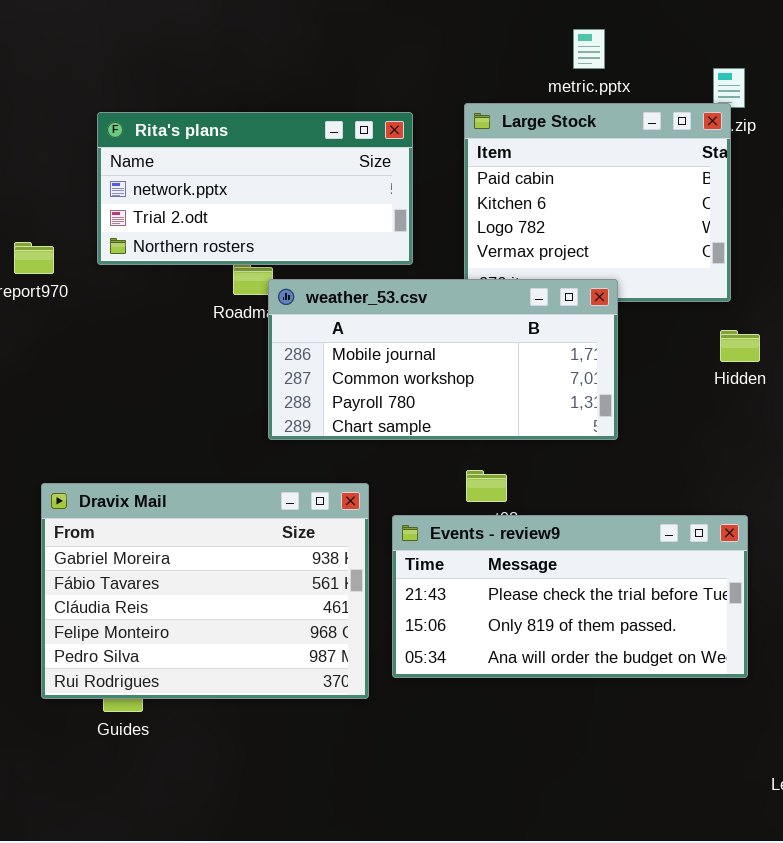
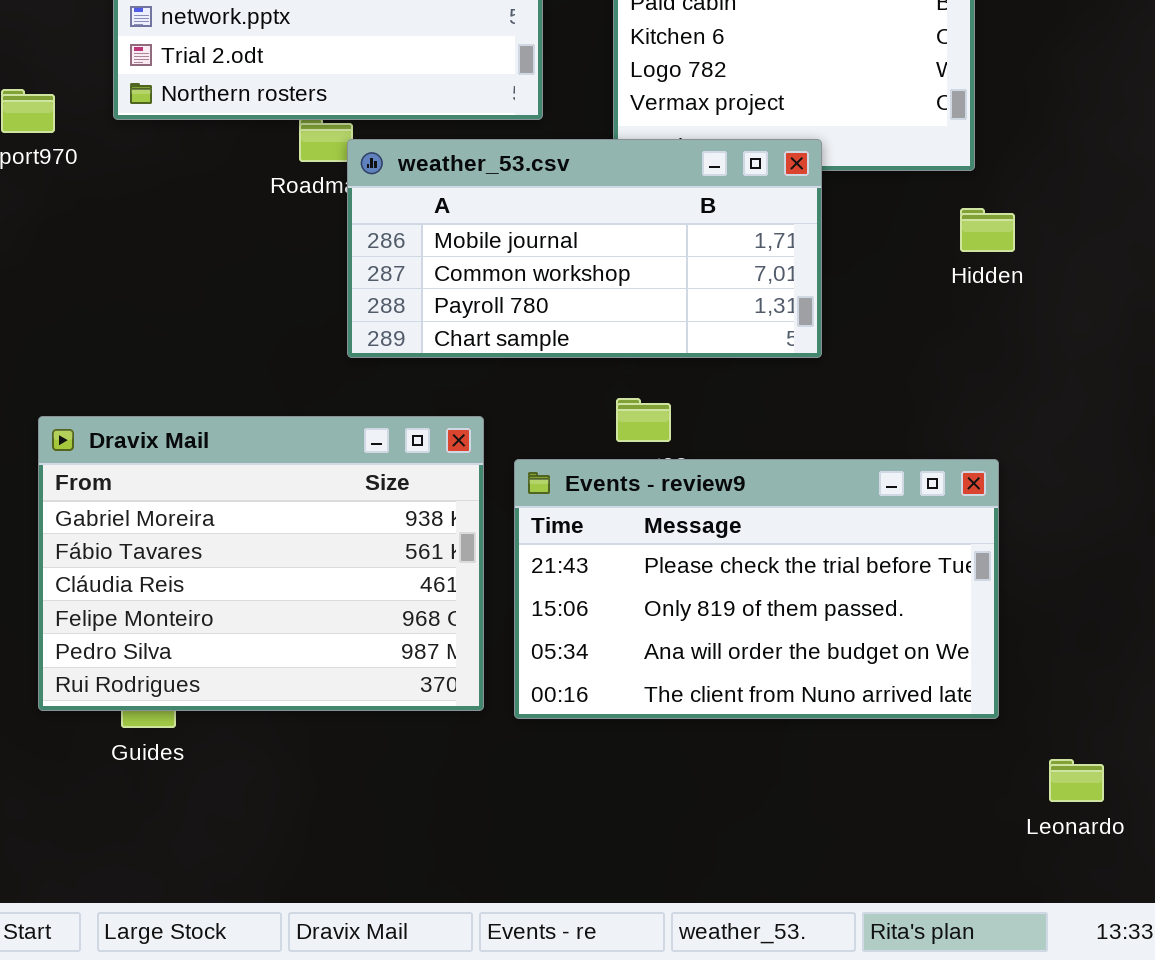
Events - review9: [392,515,748,678] -> [514,459,999,719], resized

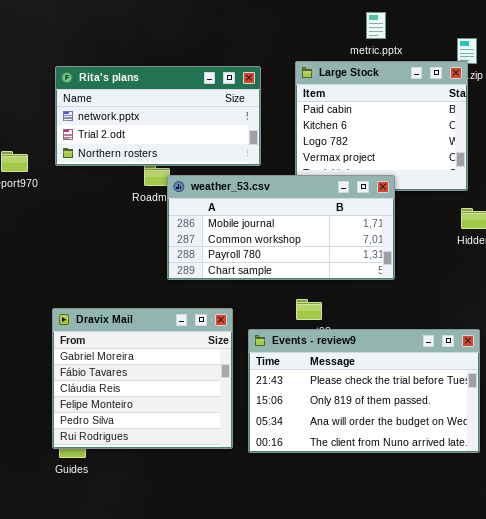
Dravix Mail: [38,416,484,711] -> [52,308,233,449], resized

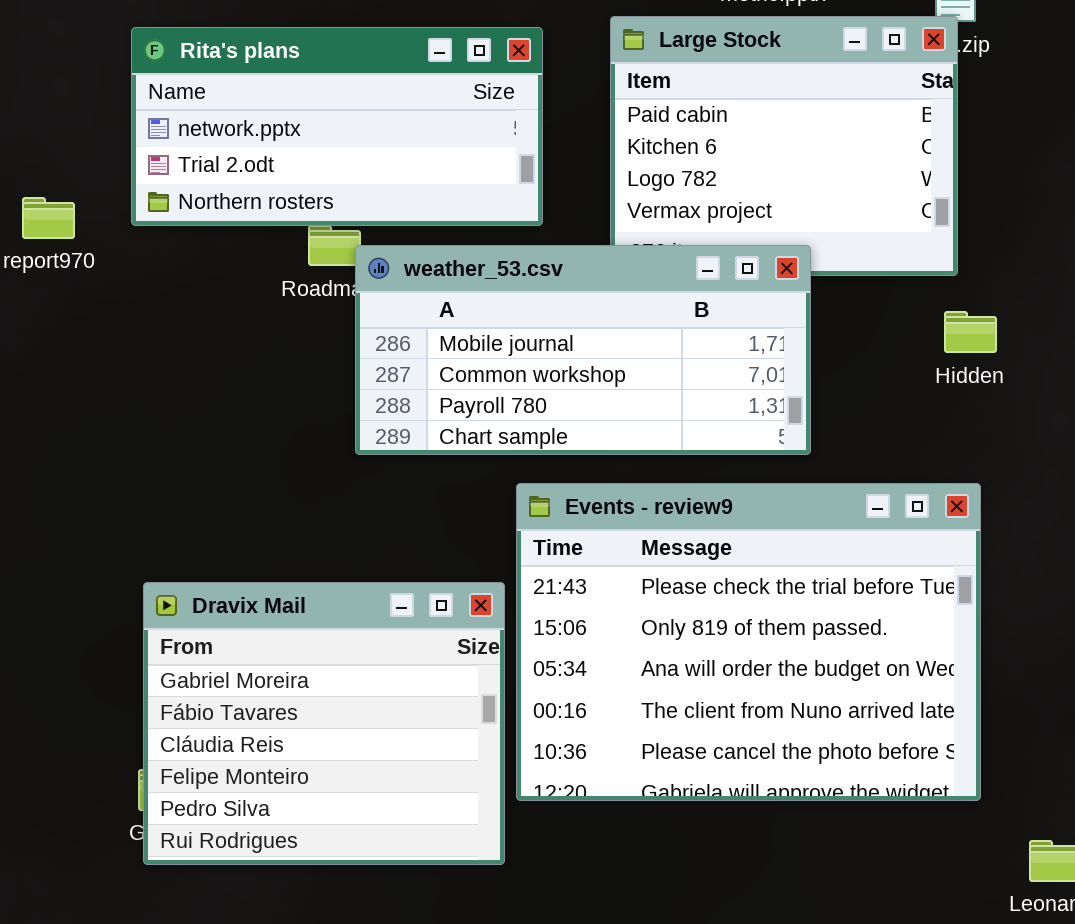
Dravix Mail: [52,308,233,449] -> [143,582,505,865], moved
Events - review9: [248,329,480,453] -> [516,483,981,801], resized

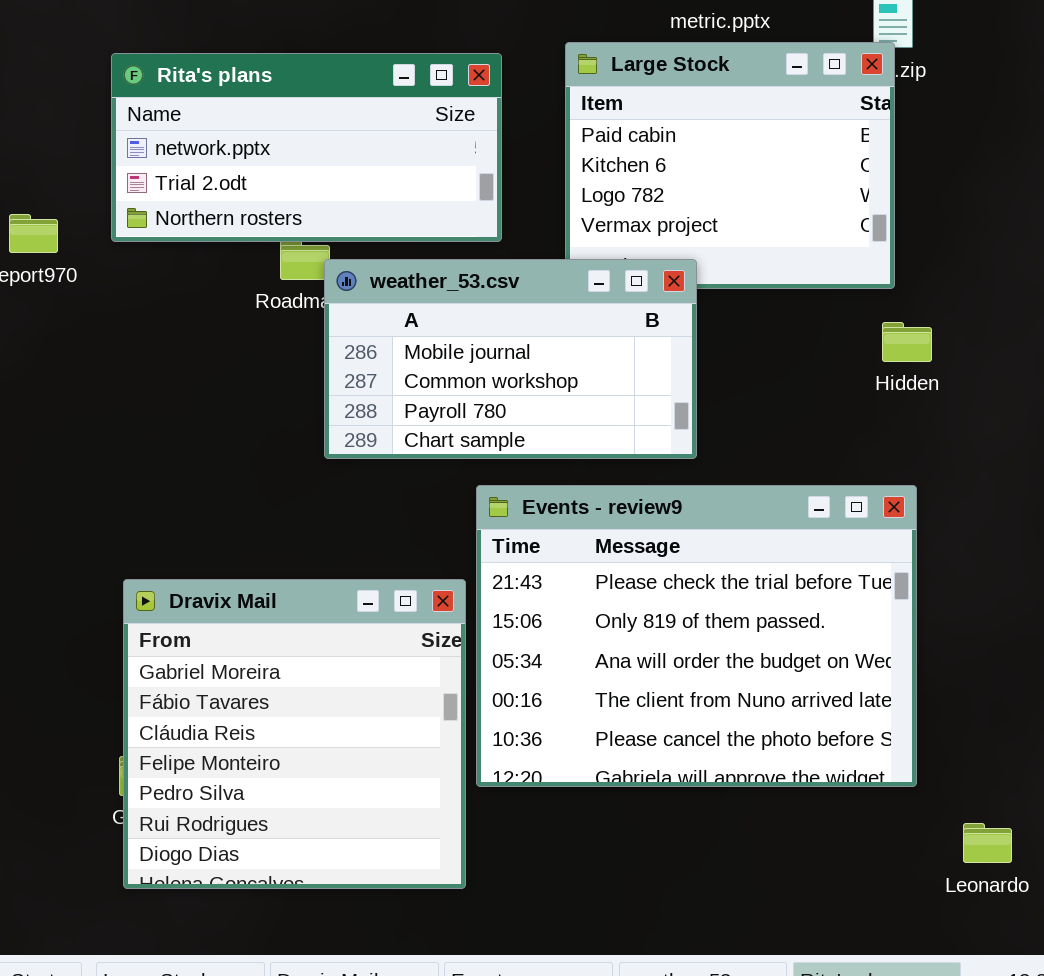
weather_53.csv: [355,245,811,455] -> [324,259,697,459], resized
Dravix Mail: [143,582,505,865] -> [123,579,466,889], resized

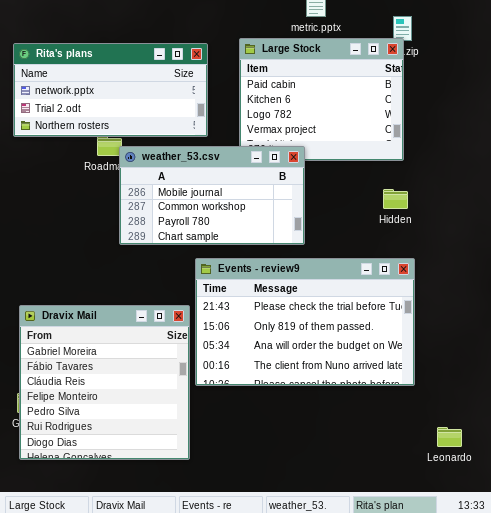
Hidden: [882,322,932,362] -> [383,189,408,209], moved
Events - review9: [476,485,917,787] -> [195,258,415,386], resized

